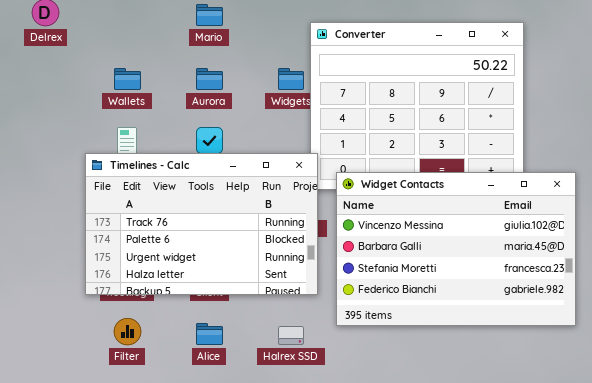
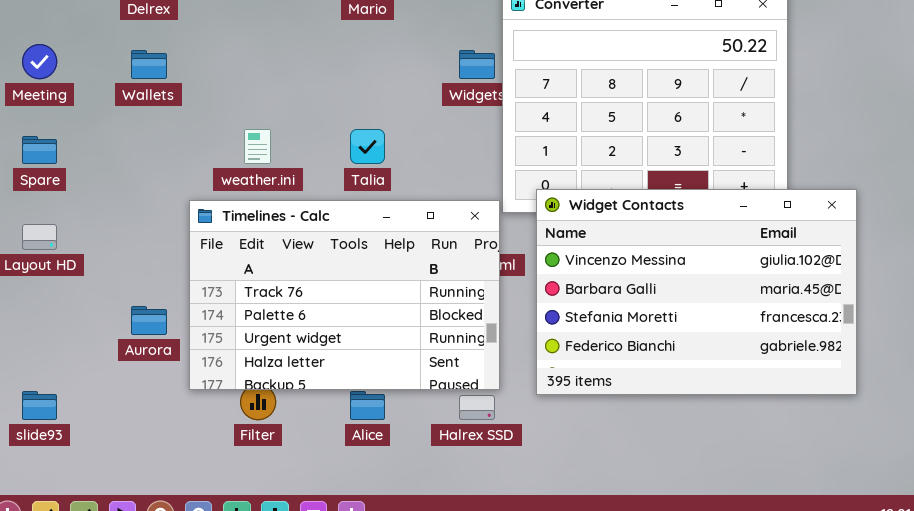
Wallets: [114,68,141,90] -> [131,50,167,79], moved
Aurora: [196,68,223,90] -> [131,306,167,335], moved
Timelines - Calc: [85,153,318,295] -> [189,200,500,390], moved

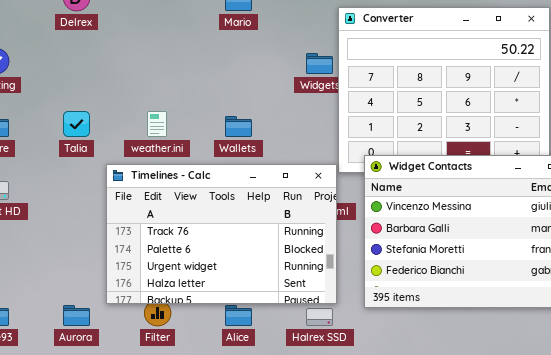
Wallets: [131,50,167,79] -> [225,116,252,137], moved
Talia: [350,129,385,164] -> [63,111,90,137], moved
Aurora: [131,306,167,335] -> [63,305,90,326], moved

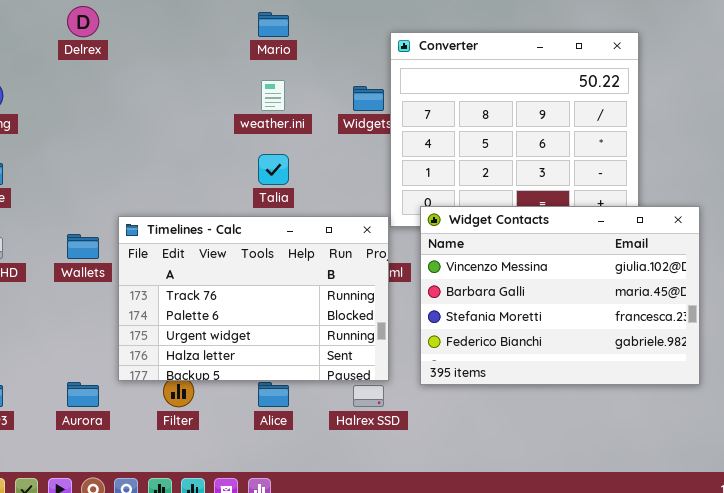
Talia: [63,111,90,137] -> [258,154,289,185], moved
weather.ini: [147,111,167,137] -> [261,80,285,111], moved
Wallets: [225,116,252,137] -> [67,234,99,259], moved

